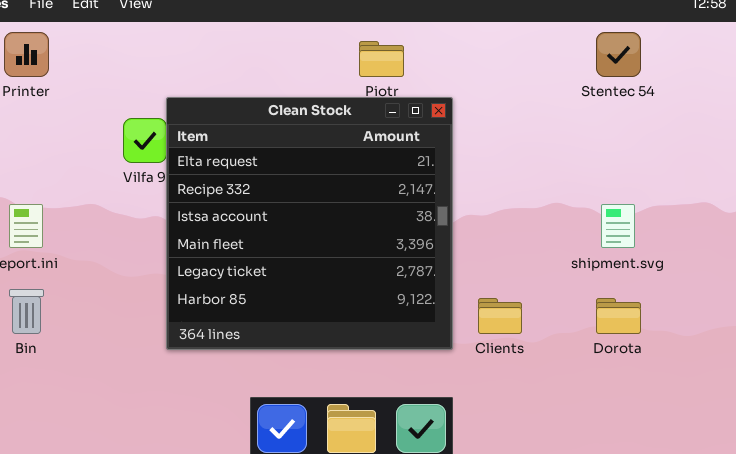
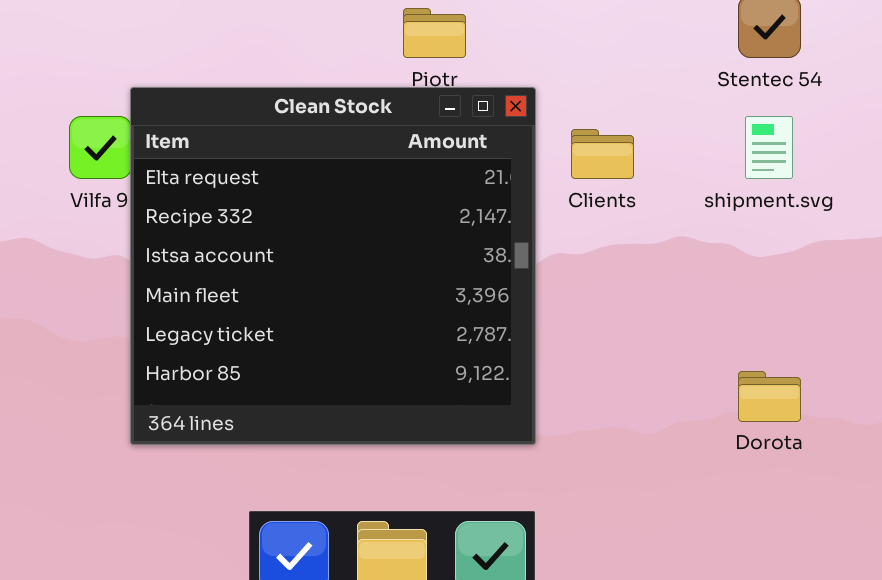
shipment.svg: [601,204,635,248] -> [745,116,793,179], moved
Clients: [478,298,522,334] -> [571,129,634,179], moved

